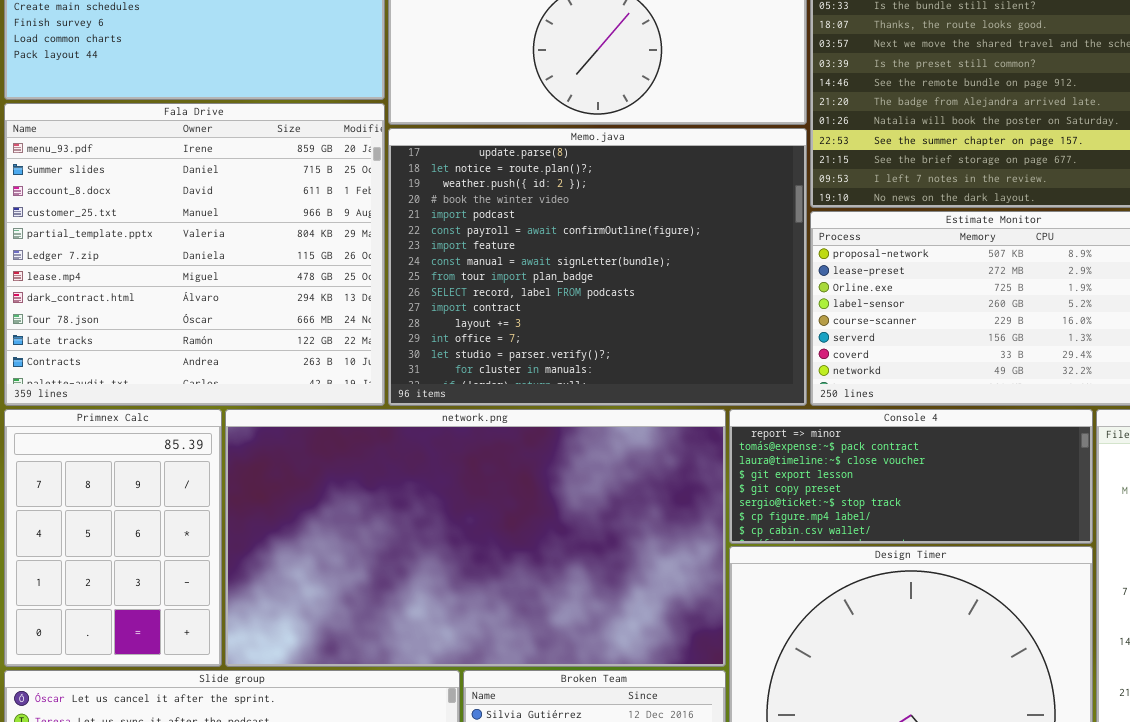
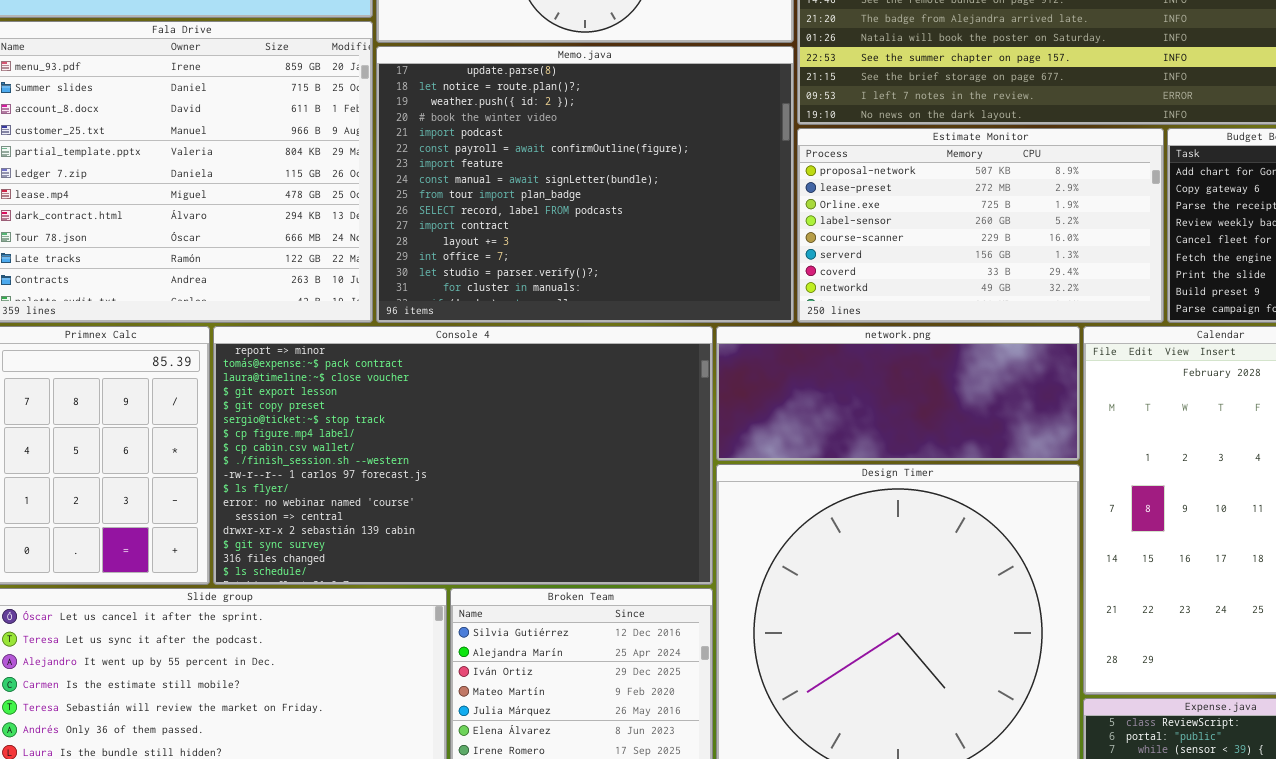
network.png: [225,409,726,667] -> [716,326,1080,461], moved, resized
Console 4: [729,409,1093,544] -> [213,326,713,585], moved, resized

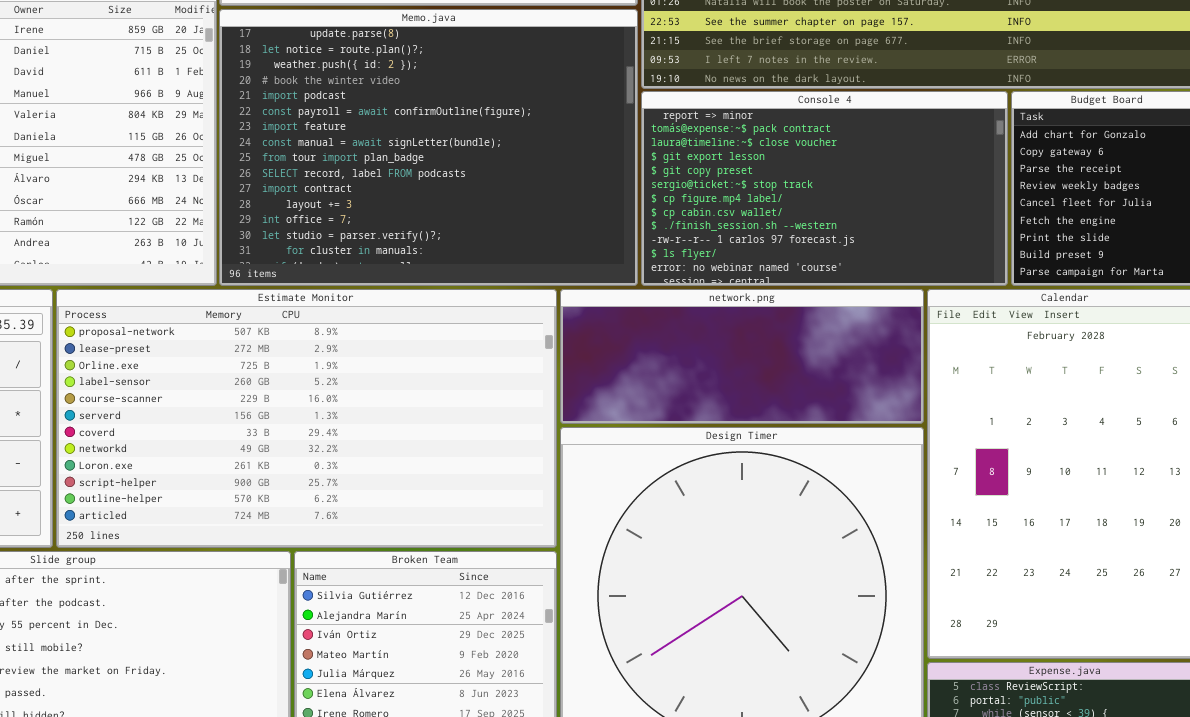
Estimate Monitor: [797,128,1164,323] -> [56,289,557,548], moved, resized
Console 4: [213,326,713,585] -> [641,91,1008,286], moved, resized

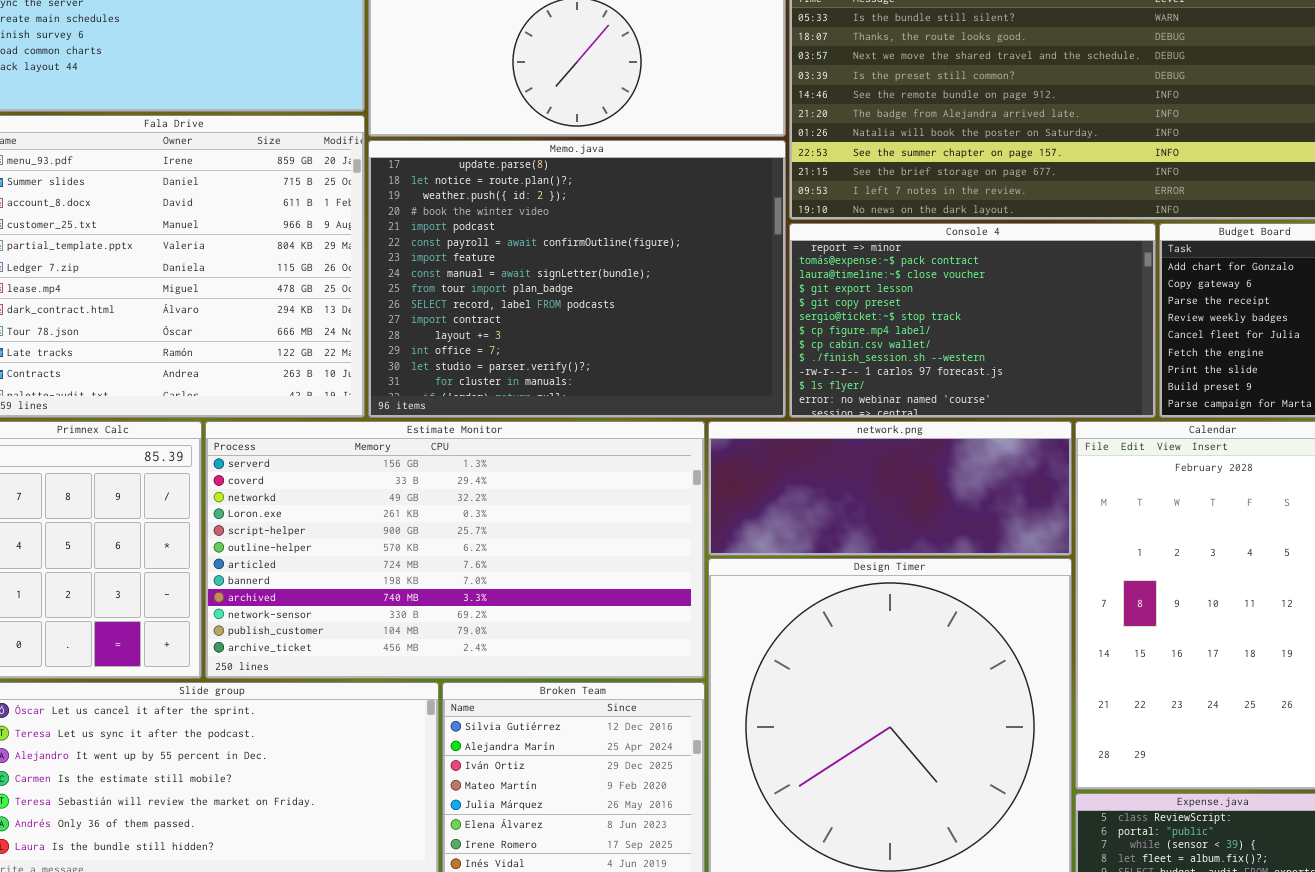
Estimate Monitor: [56,289,557,548] -> [205,421,705,679], scrolled down 5 rows

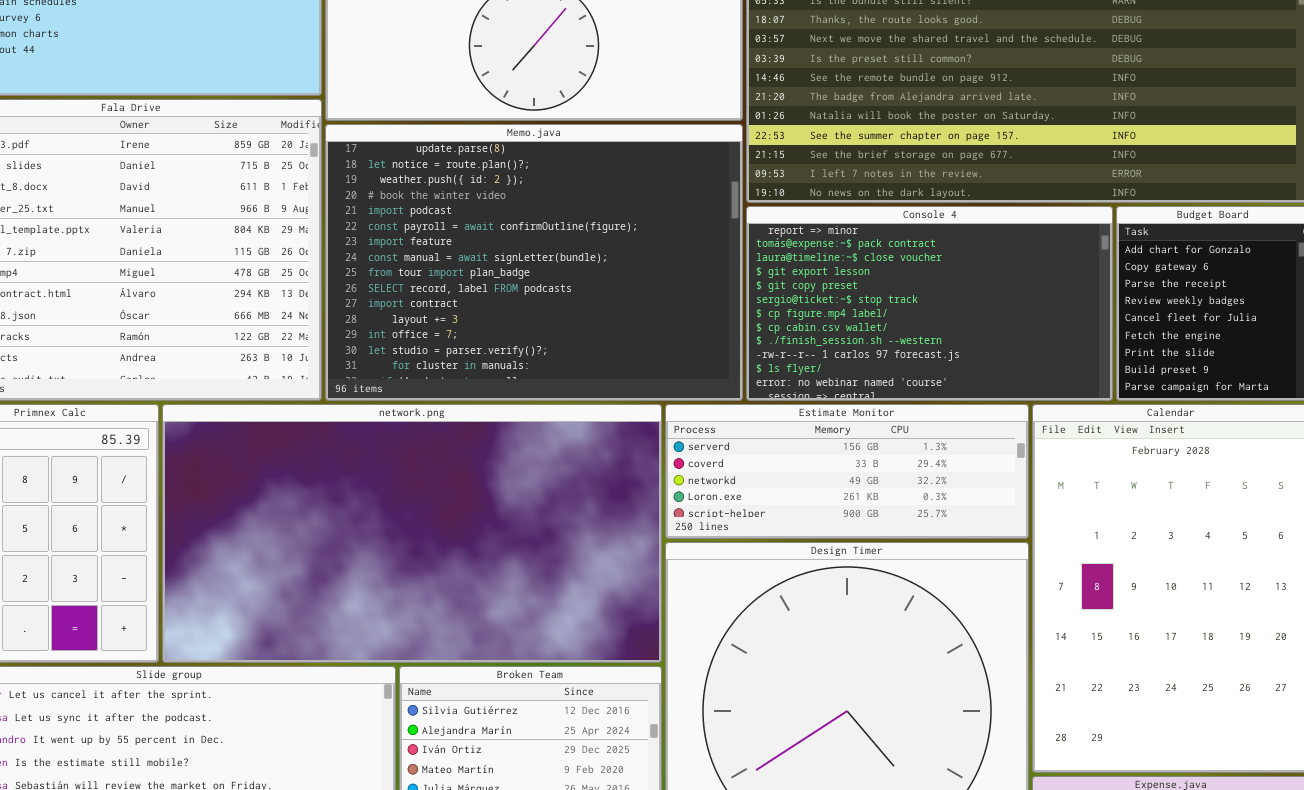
Estimate Monitor: [205,421,705,679] -> [665,404,1029,539], moved, resized
network.png: [708,421,1072,556] -> [162,404,662,663], moved, resized

